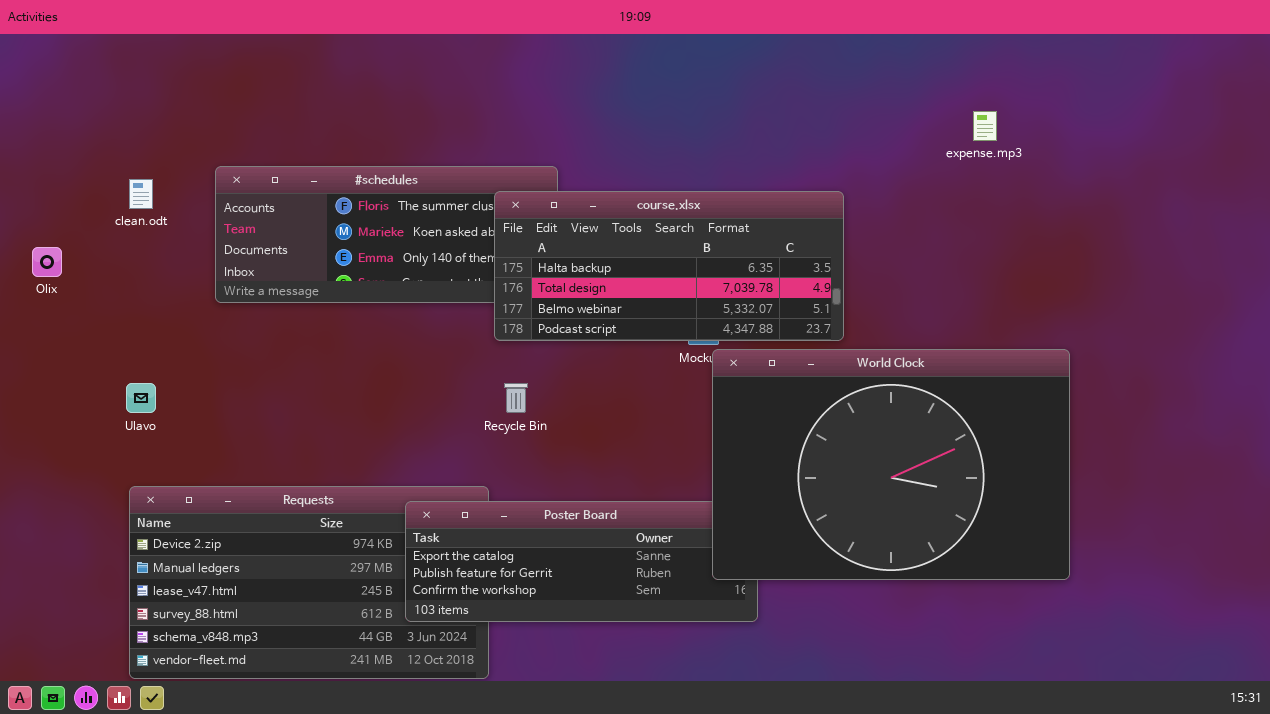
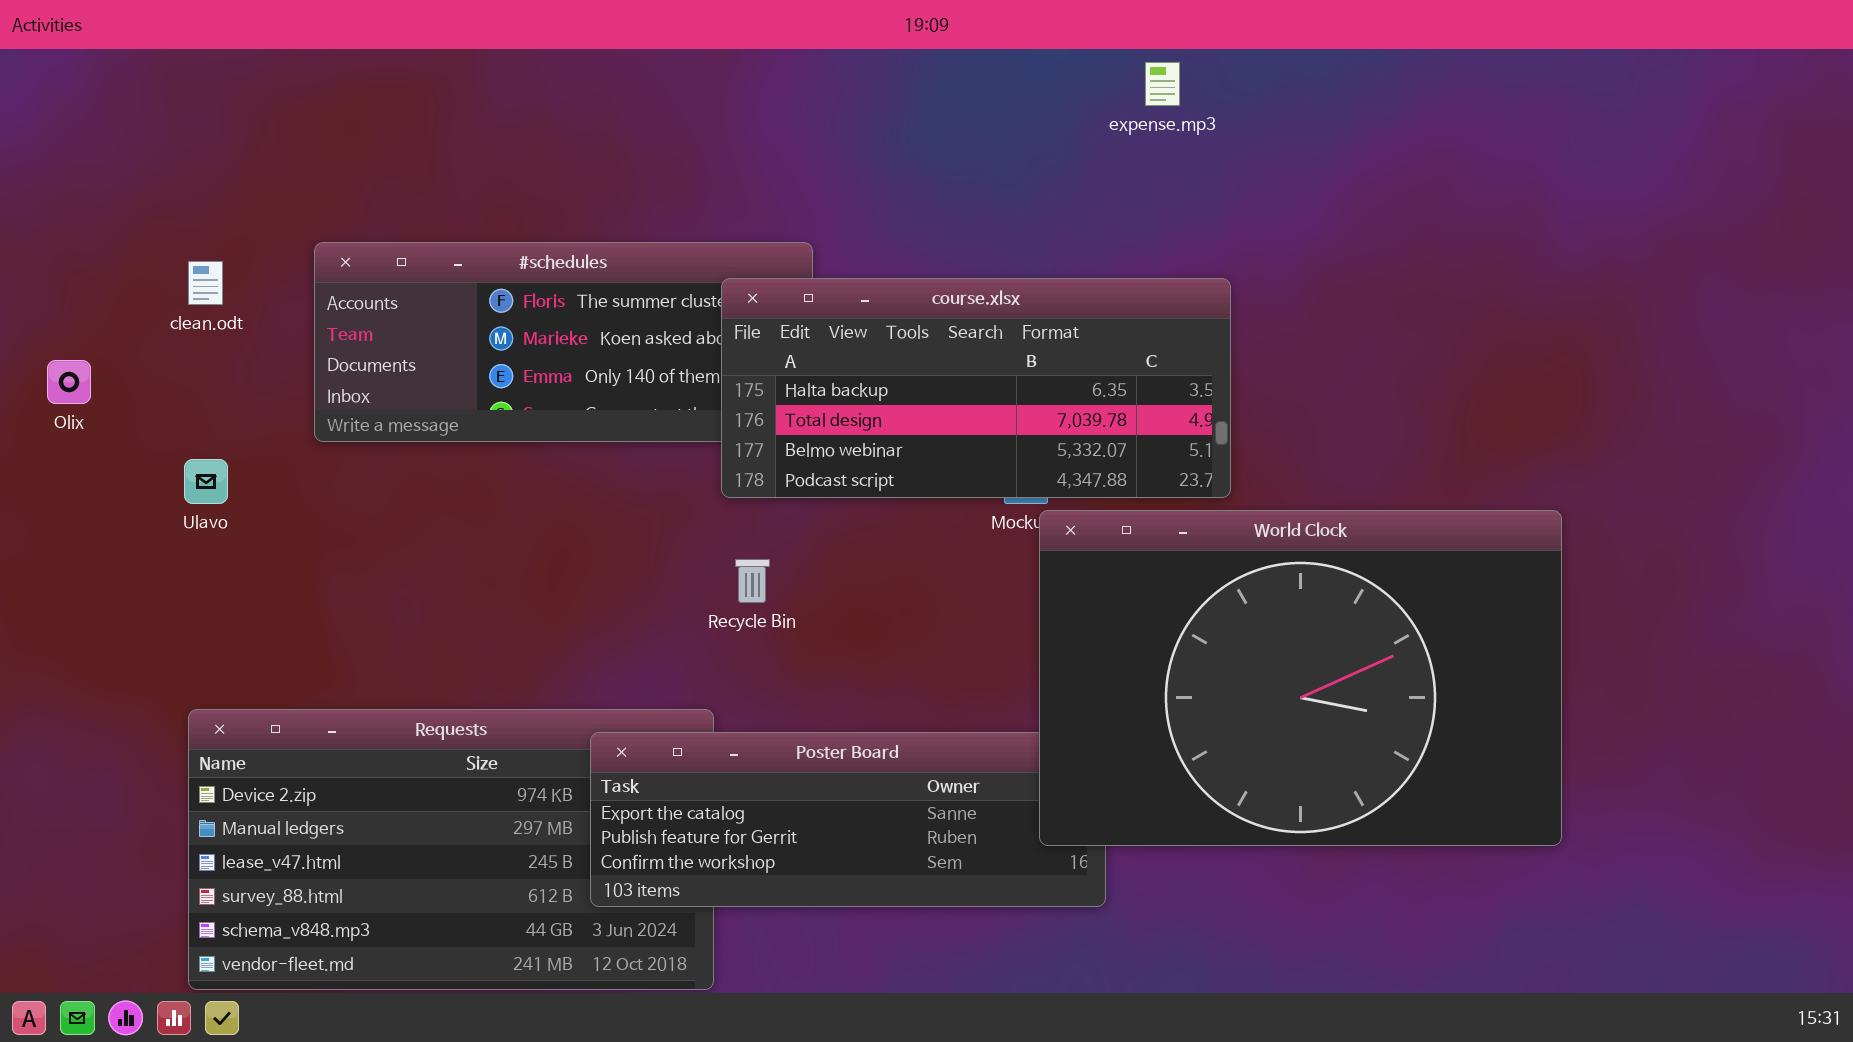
expense.mp3: [973,111,997,141] -> [1145,62,1180,106], moved
Ulavo: [126,383,156,413] -> [184,459,228,504], moved

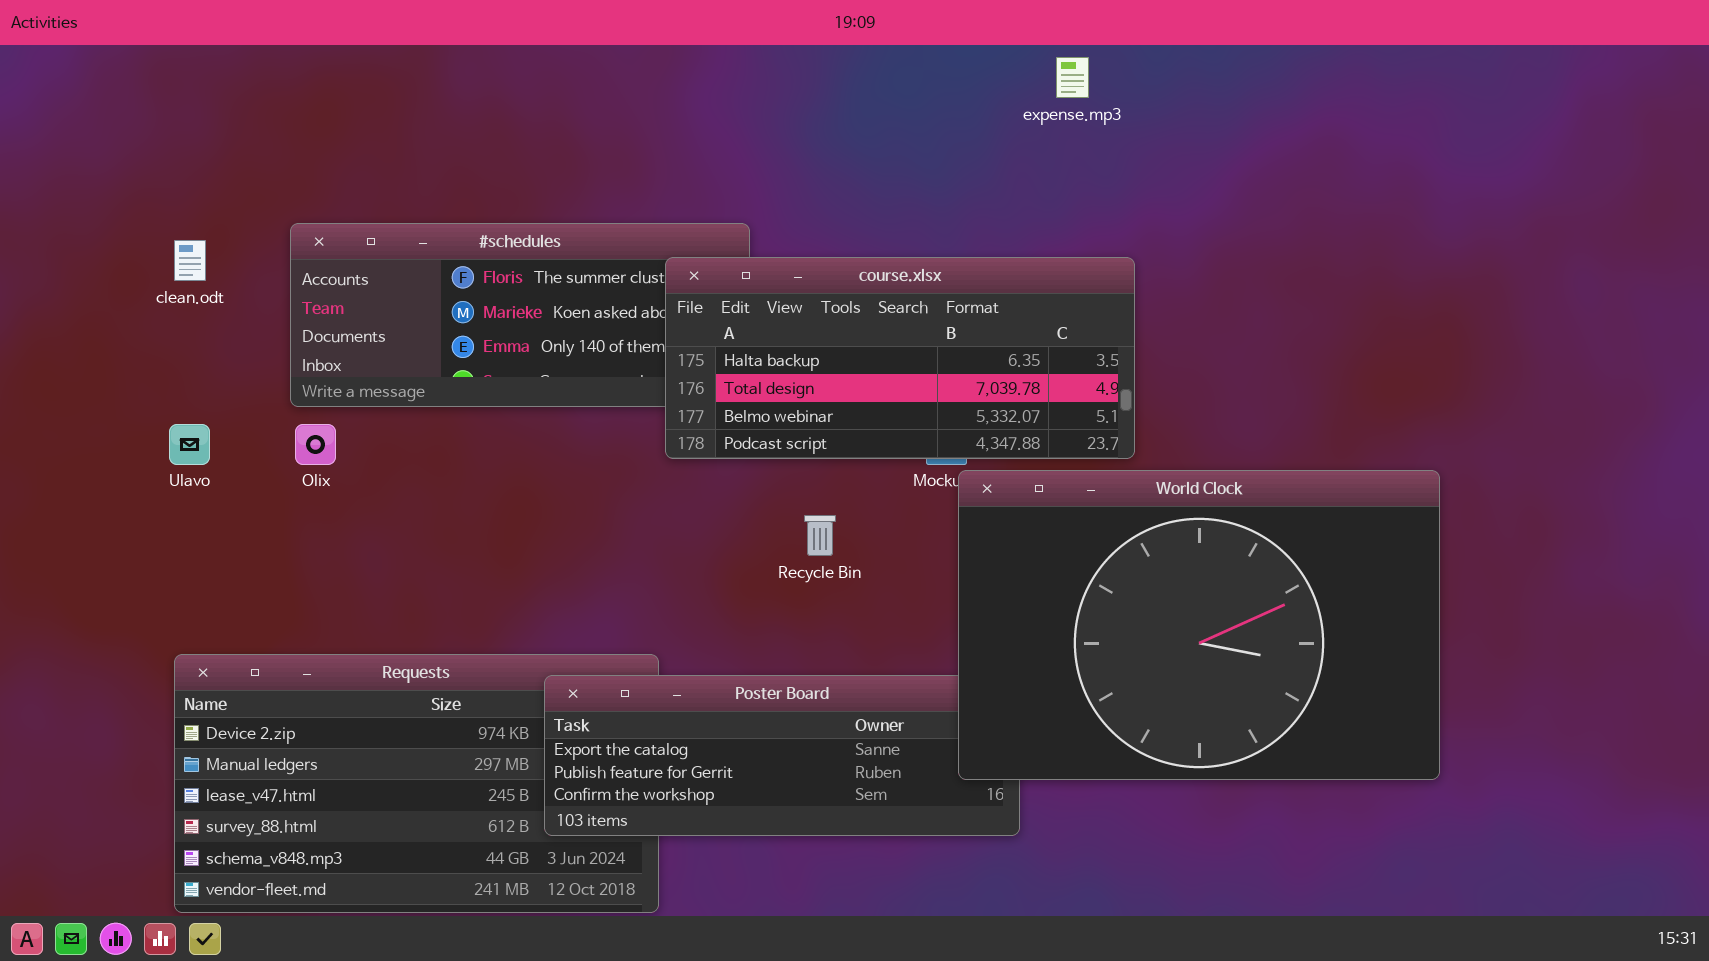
Olix: [47,360,91,404] -> [295,424,336,465], moved
Recycle Bin: [735,559,770,603] -> [804,515,836,556], moved

